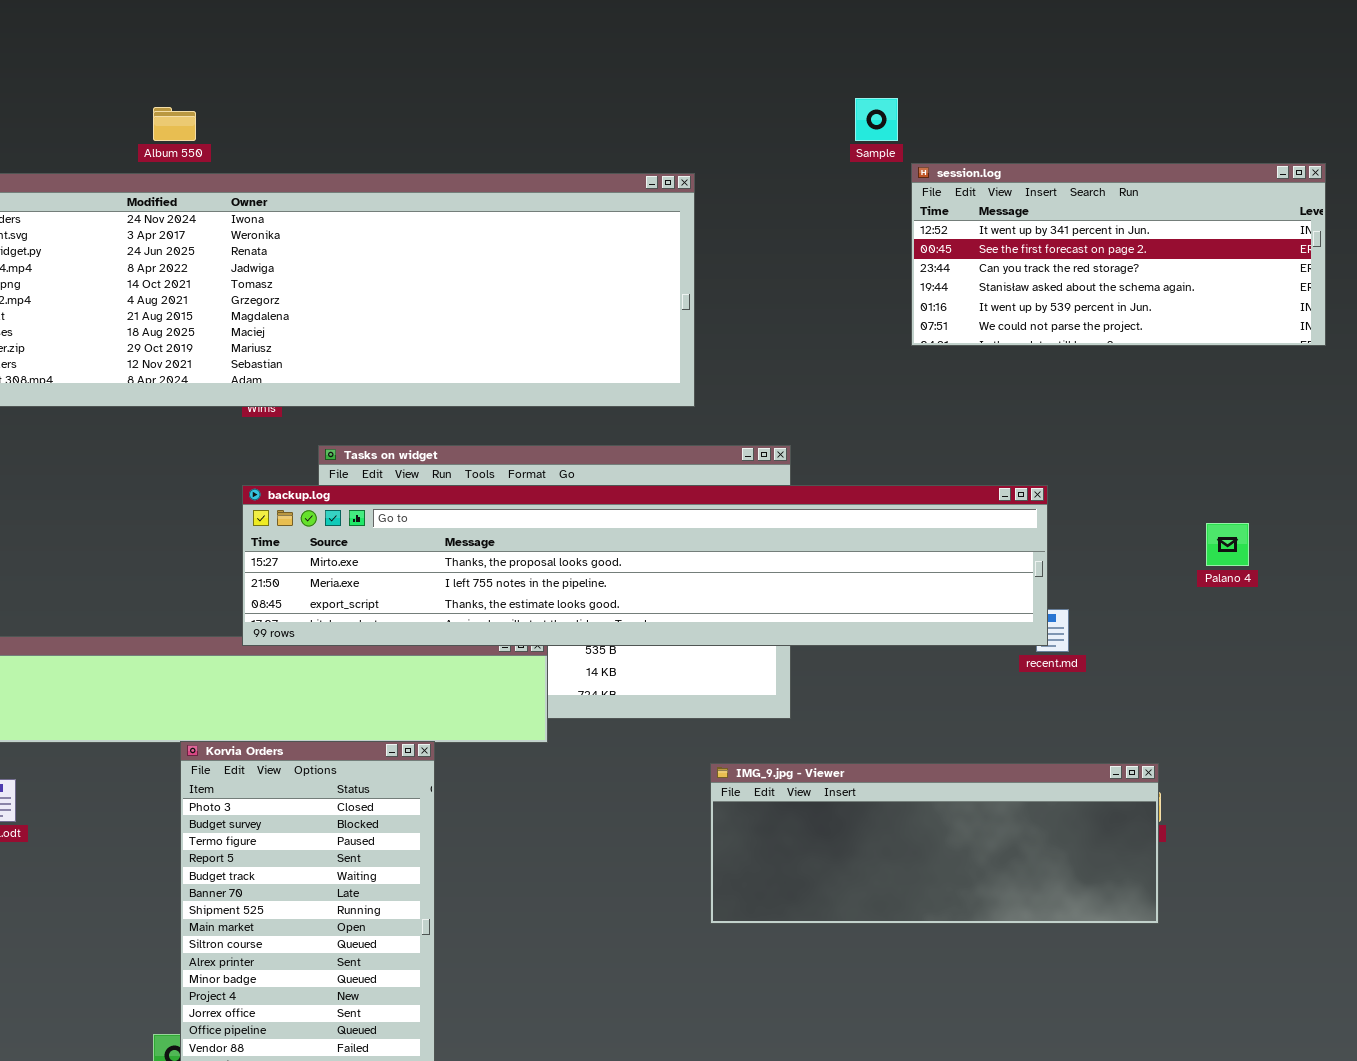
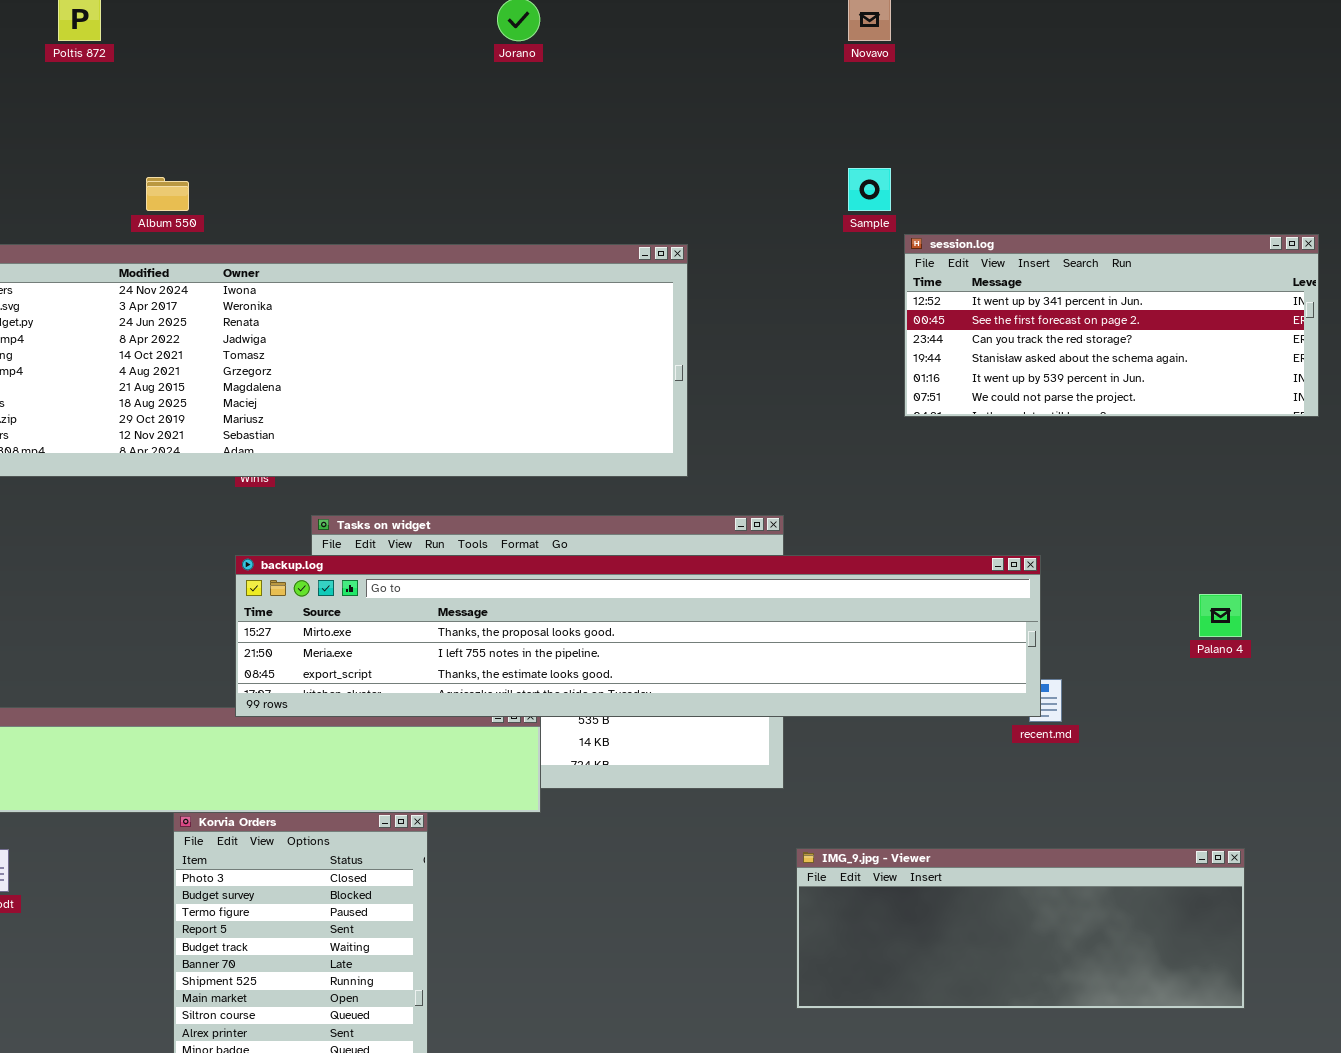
IMG_9.jpg - Viewer: [710,763,1159,924] -> [796,848,1245,1009], moved

